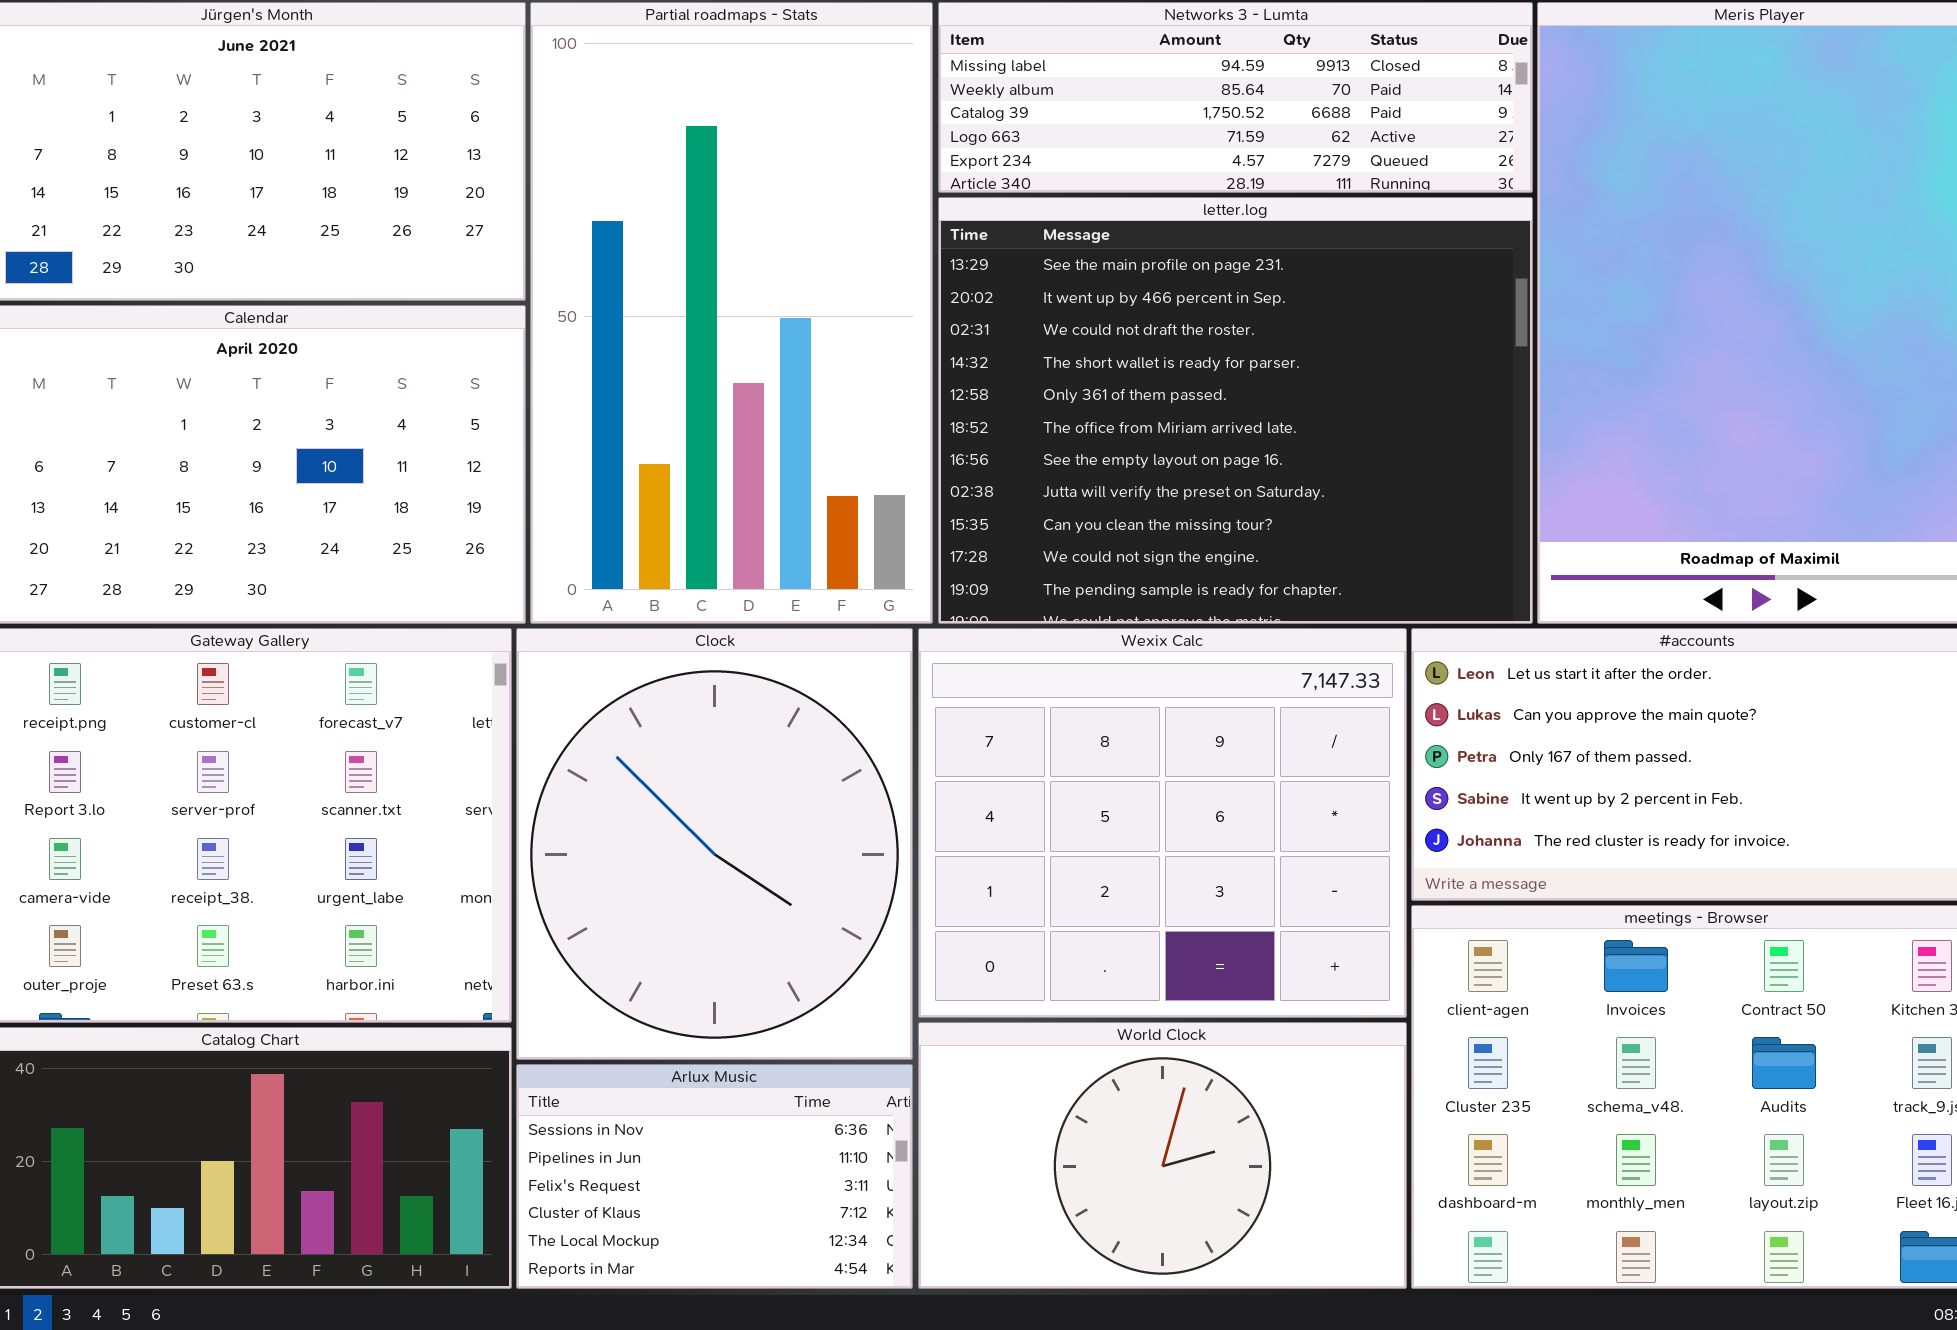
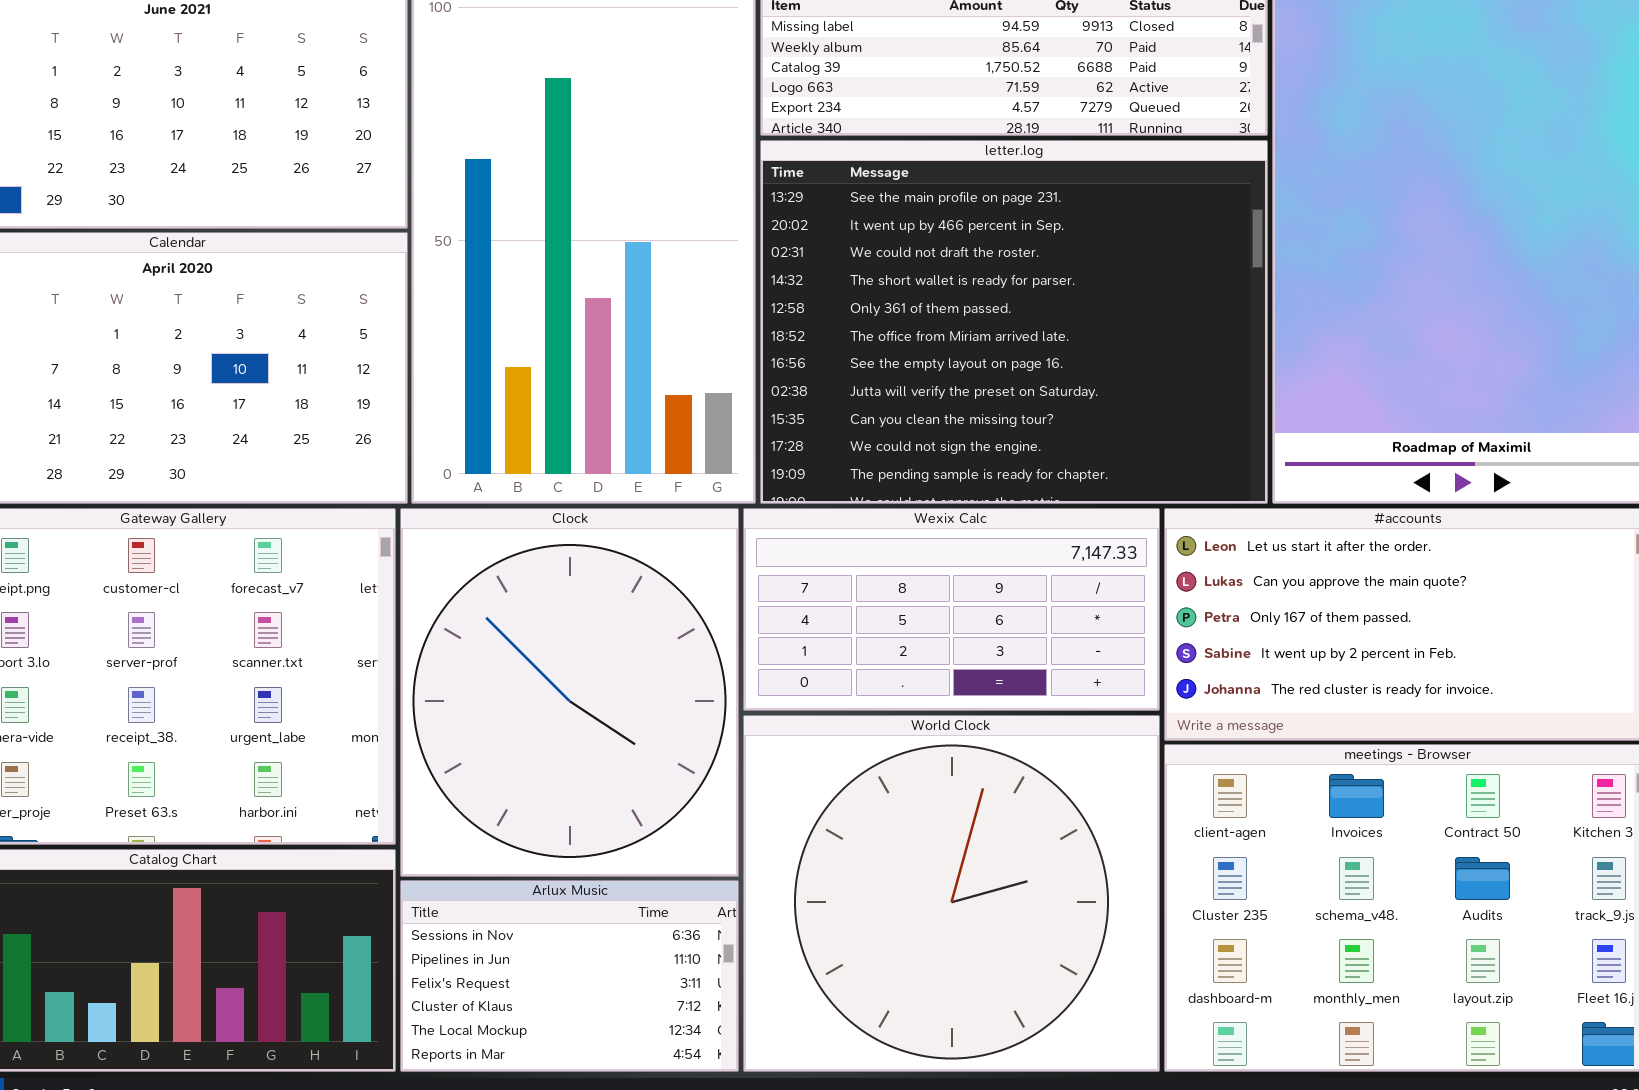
Wexix Calc: [918,628,1407,1018] -> [743,508,1160,711], resized
World Clock: [918,1022,1407,1289] -> [743,715,1160,1072], resized

